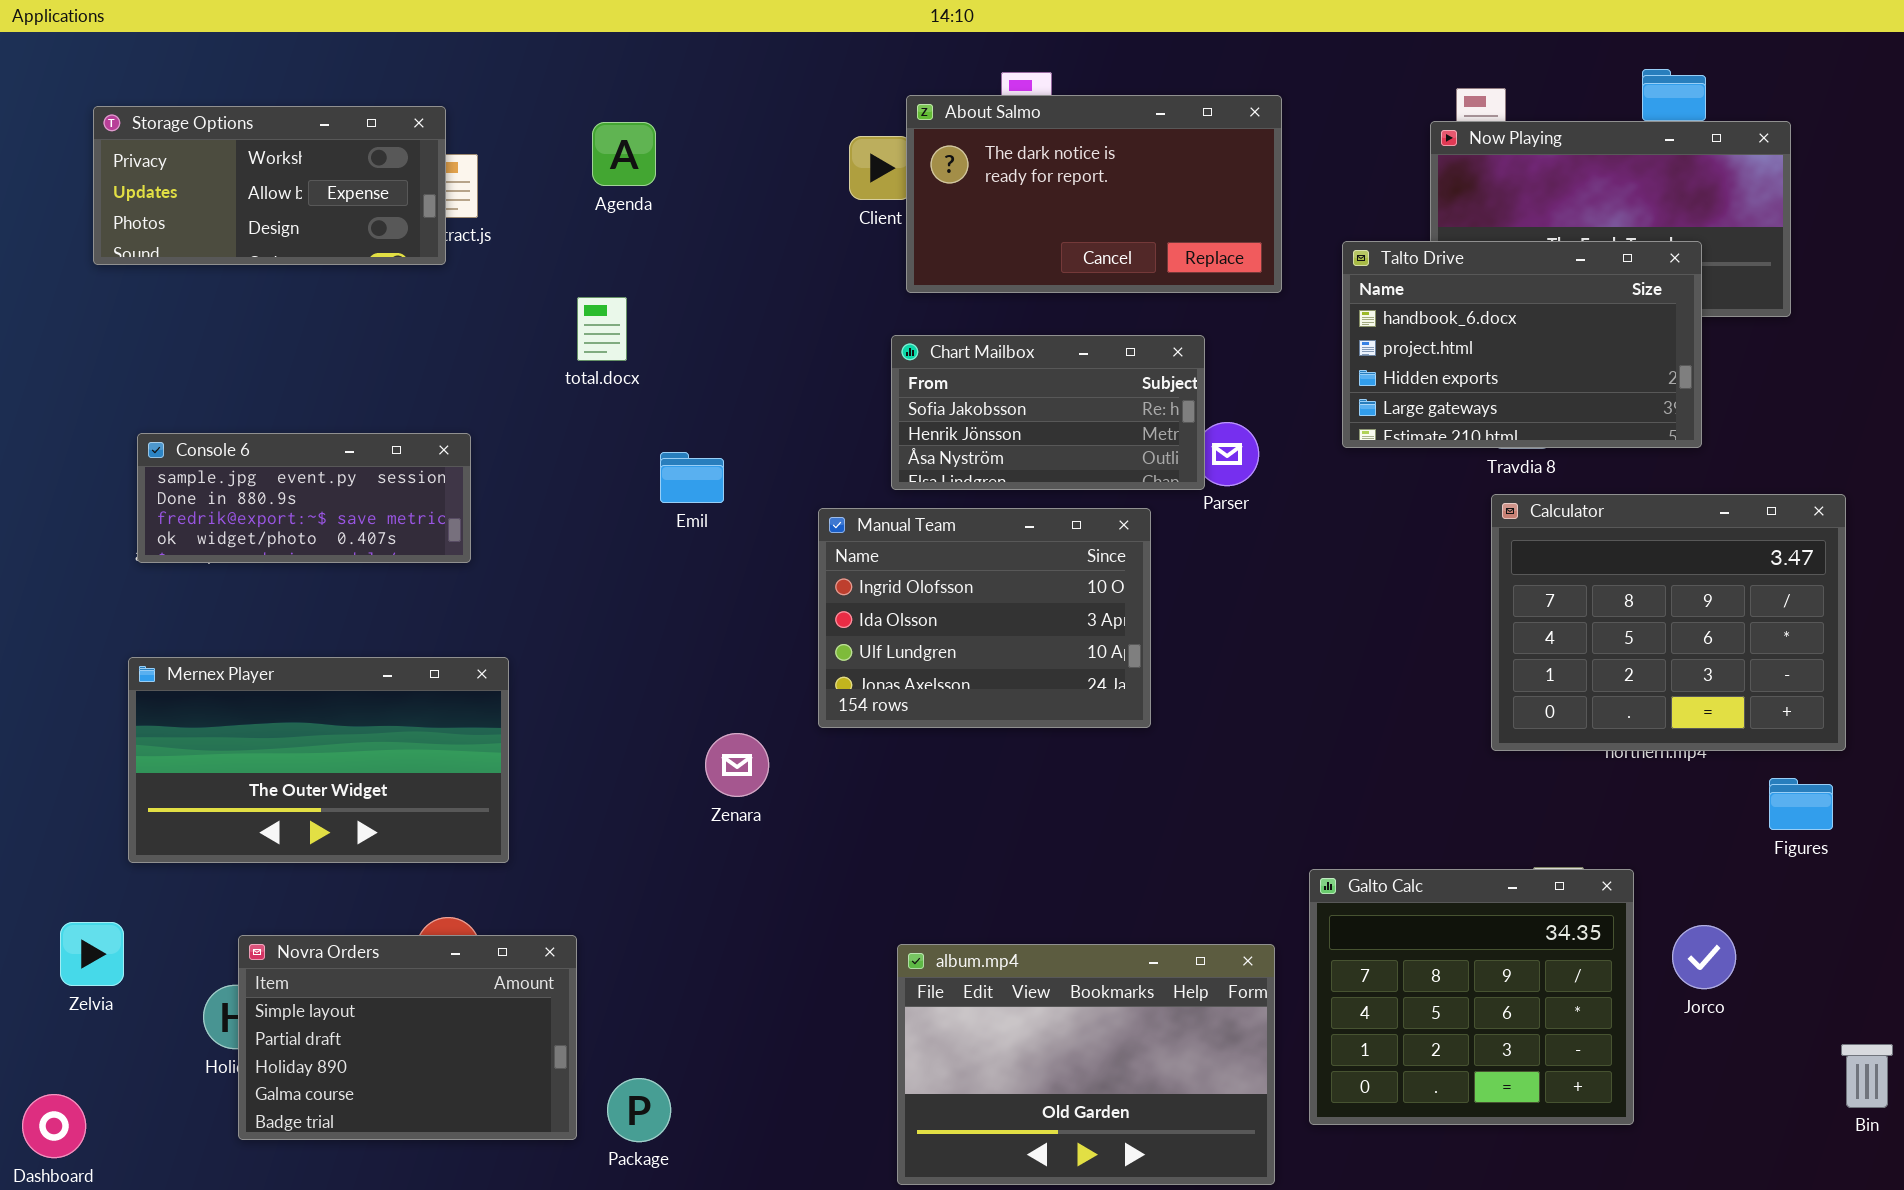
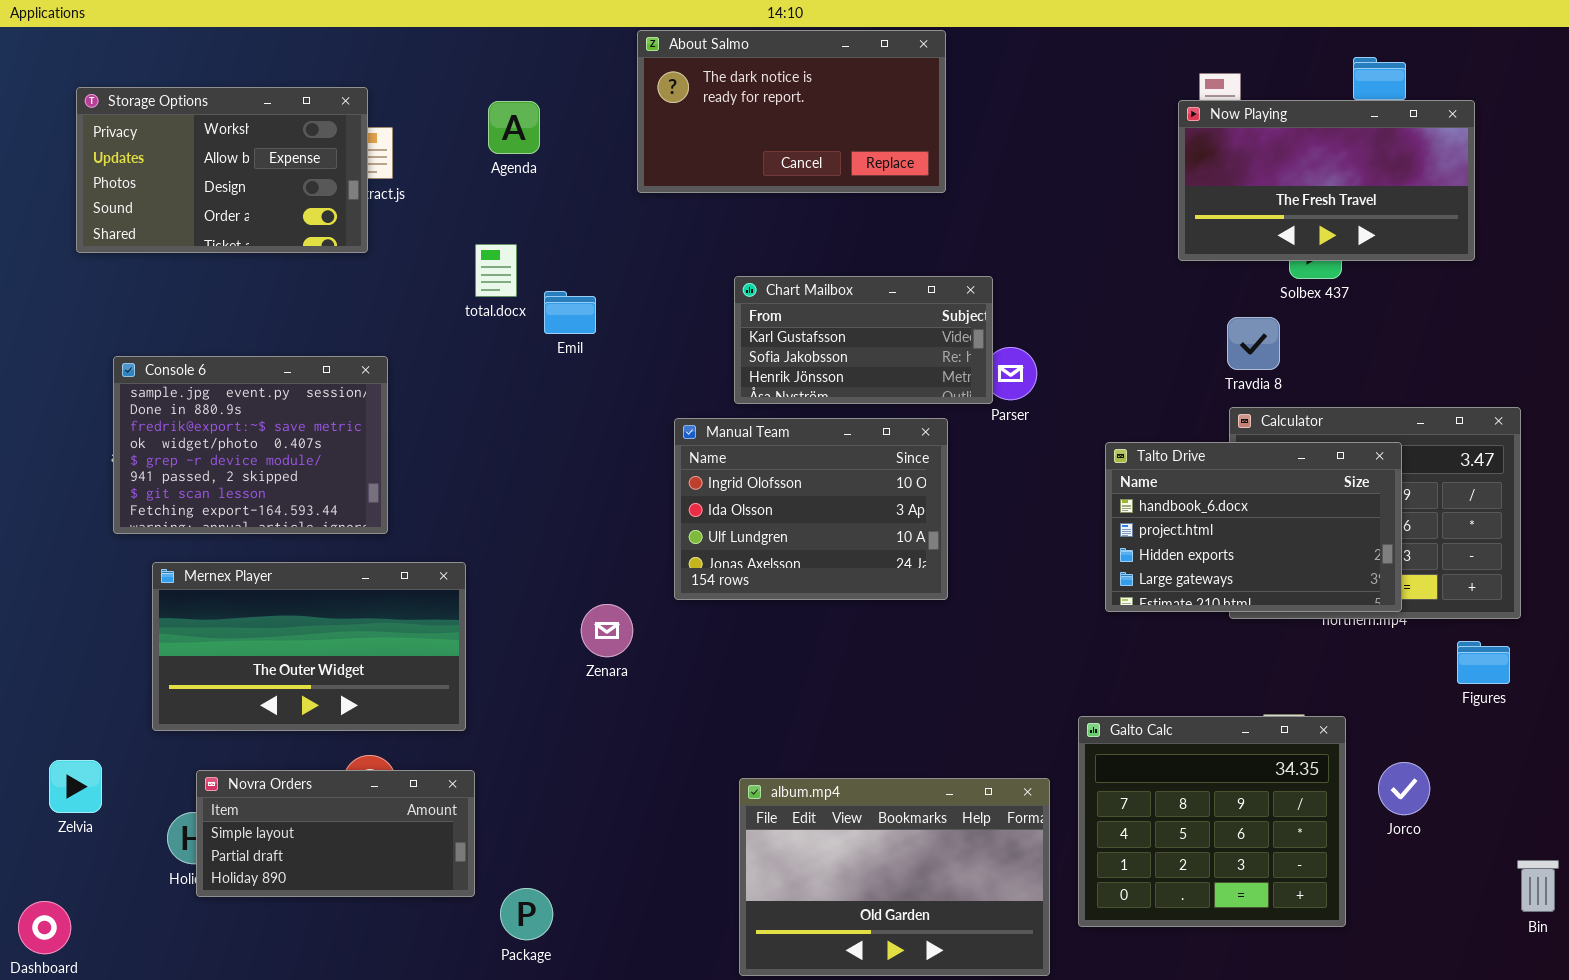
About Salmo: [906,95,1282,293] -> [637,30,946,193], moved
Storage Options: [93,106,446,265] -> [76,87,368,253], resized
Talto Drive: [1342,241,1702,448] -> [1105,442,1402,612], moved
Chart Mailbox: [891,335,1205,490] -> [734,276,993,404], scrolled up 1 row
Console 6: [137,433,471,563] -> [113,356,388,534], resized
Emil: [660,452,724,503] -> [544,291,596,334], moved
Mernex Player: [128,657,509,863] -> [152,562,466,731], moved
Novra Orders: [238,935,577,1140] -> [196,770,475,897], resized

